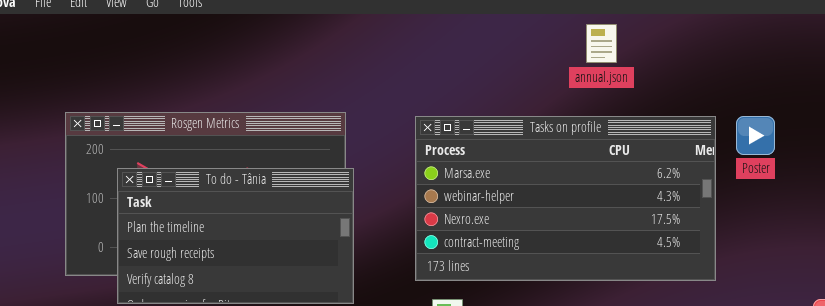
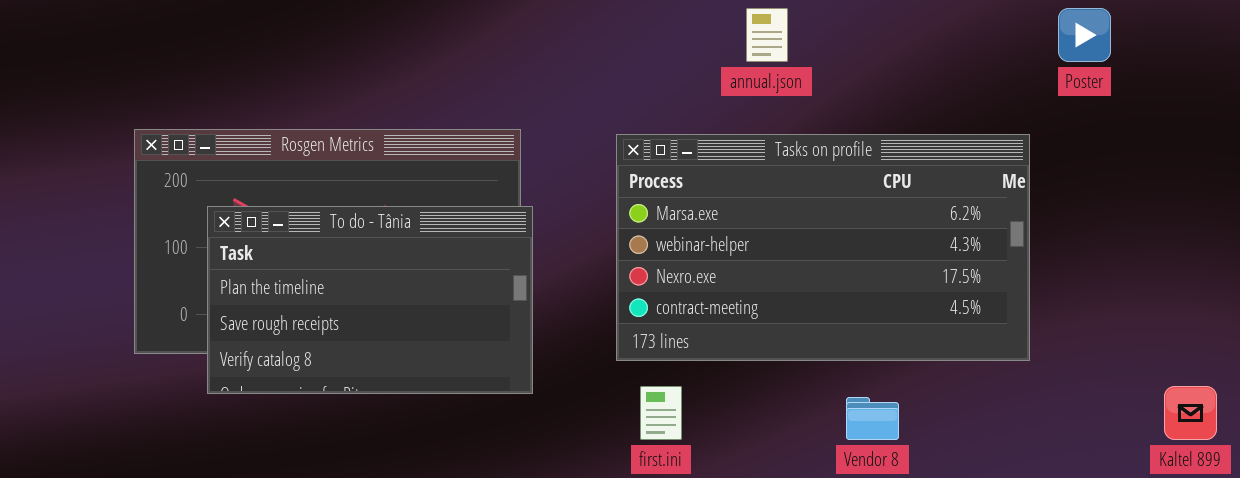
annual.json: [586,24,617,63] -> [746,8,788,62], moved
Poster: [736,116,775,155] -> [1058,8,1111,62], moved

